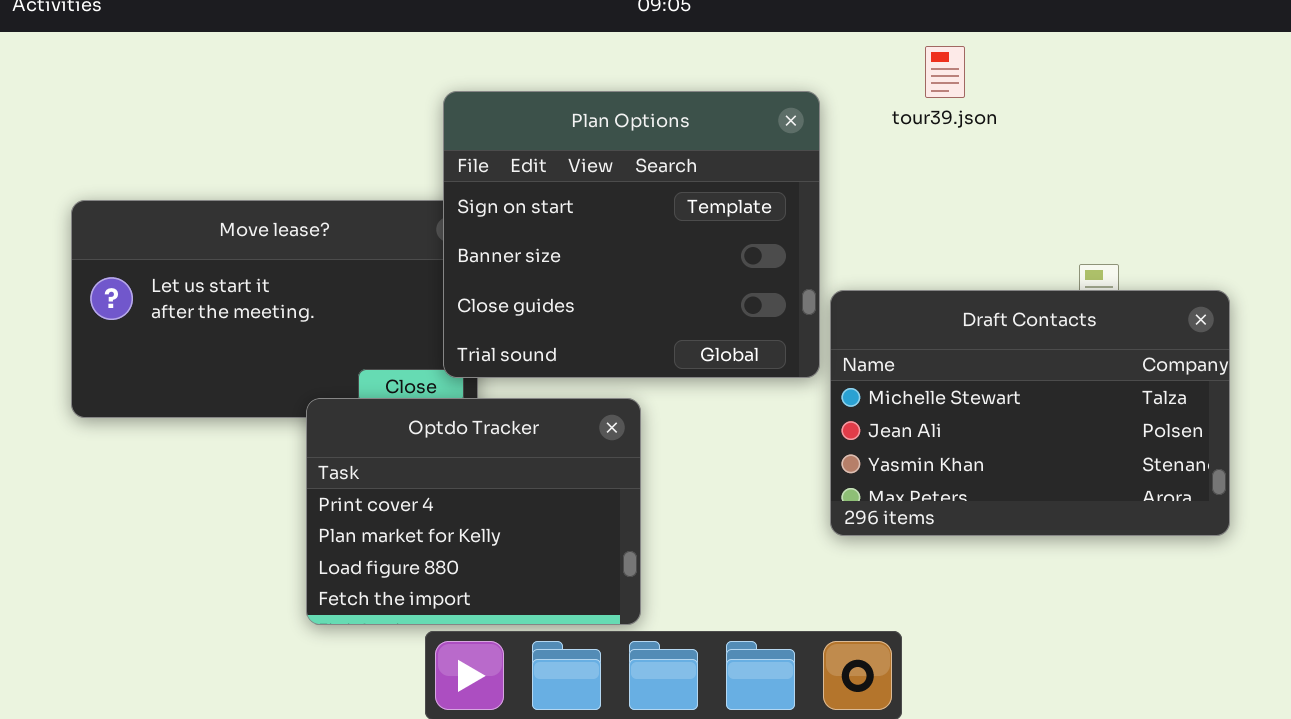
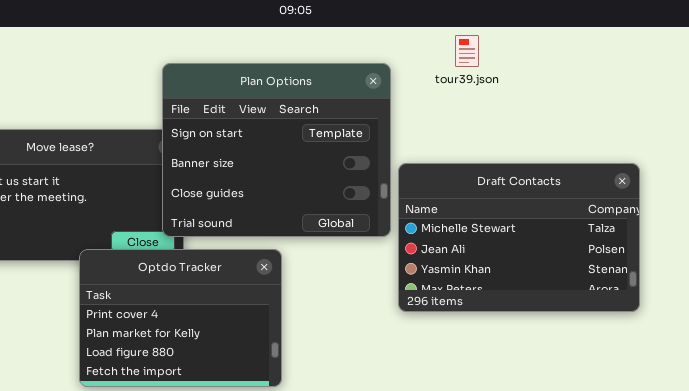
Draft Contacts: [830,290,1230,536] -> [398,163,640,312], moved

